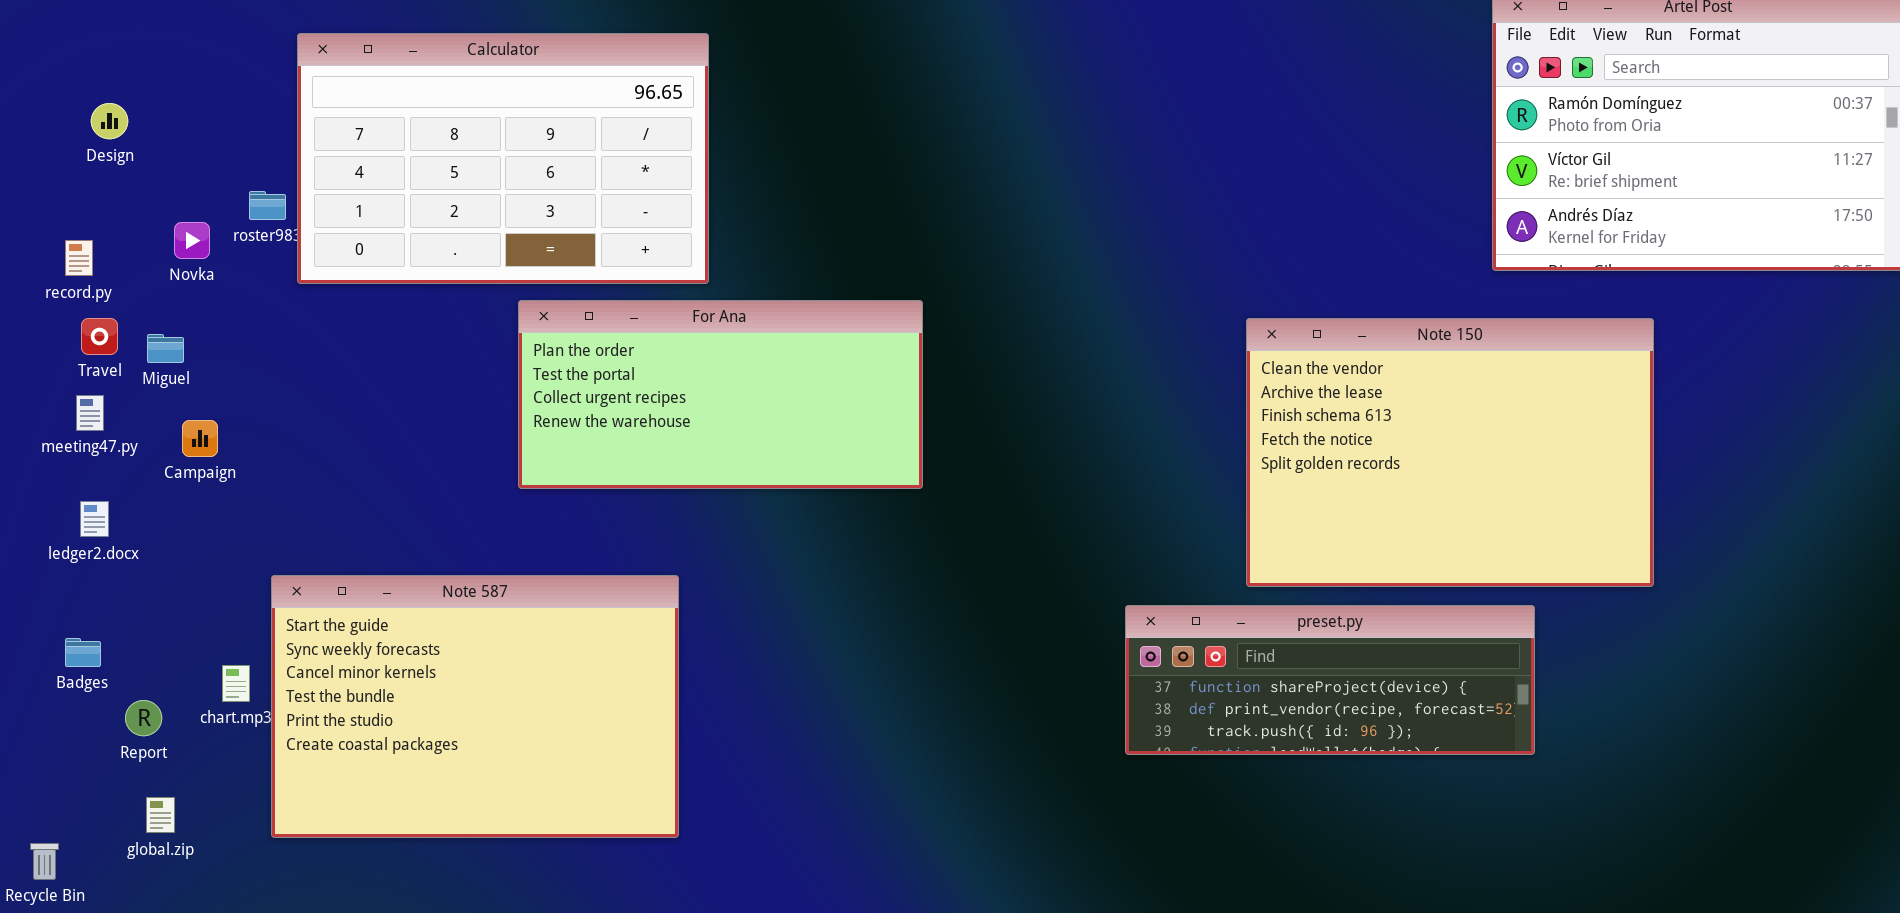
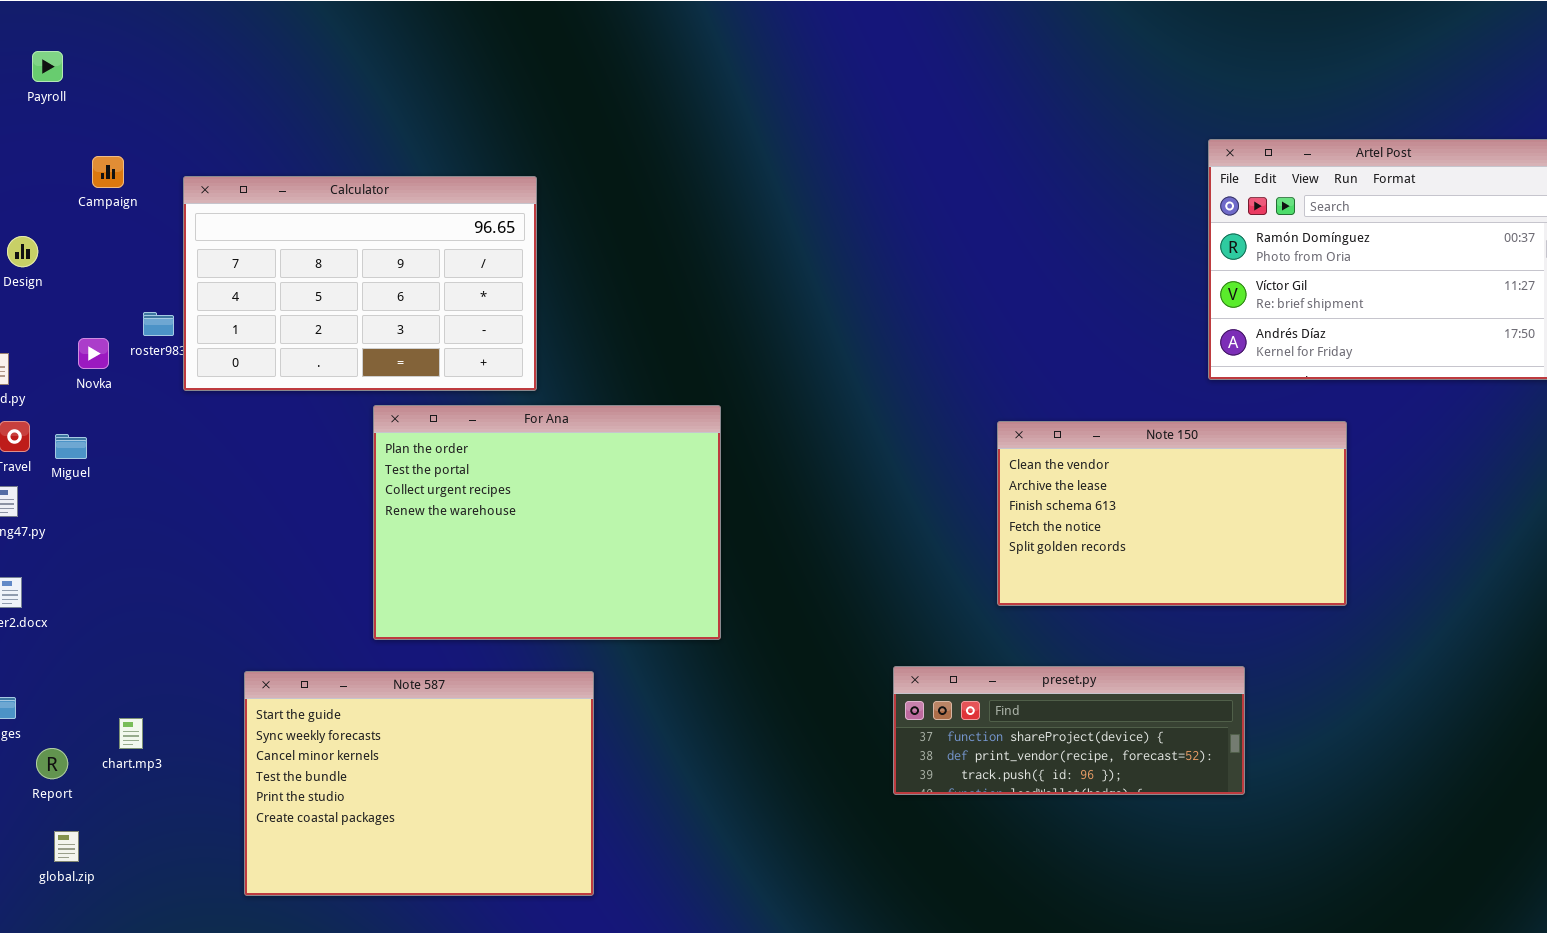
For Ana: [518,300,923,489] -> [373,405,721,640], resized
Note 150: [1246,318,1654,587] -> [997,421,1347,606], resized
Campaign: [182,420,218,457] -> [92,156,124,188], moved
Note 587: [271,575,679,838] -> [244,671,594,896], moved

